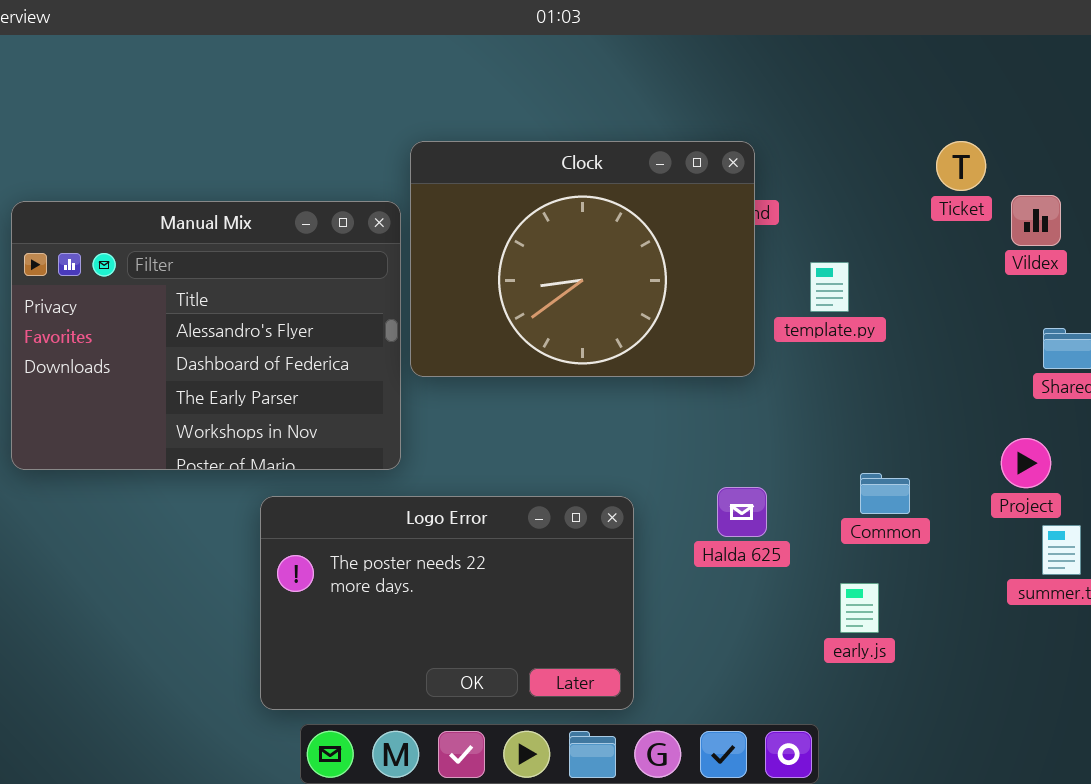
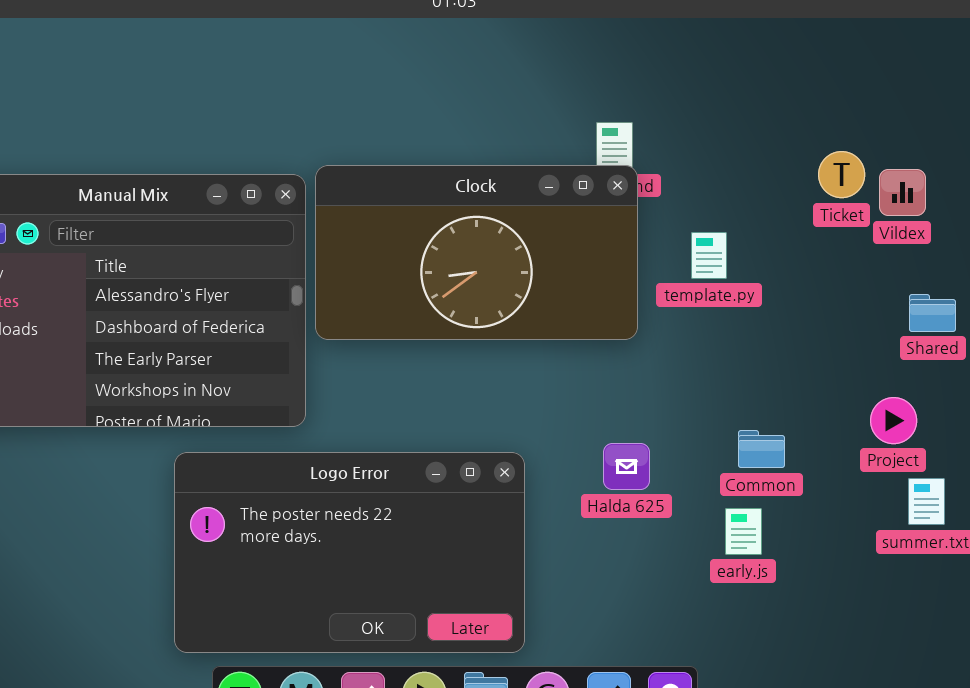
Clock: [410,141,755,377] -> [315,165,638,340], resized
Ticket: [936,141,986,191] -> [818,151,865,198], moved
early.js: [840,583,879,633] -> [725,508,762,555], moved

